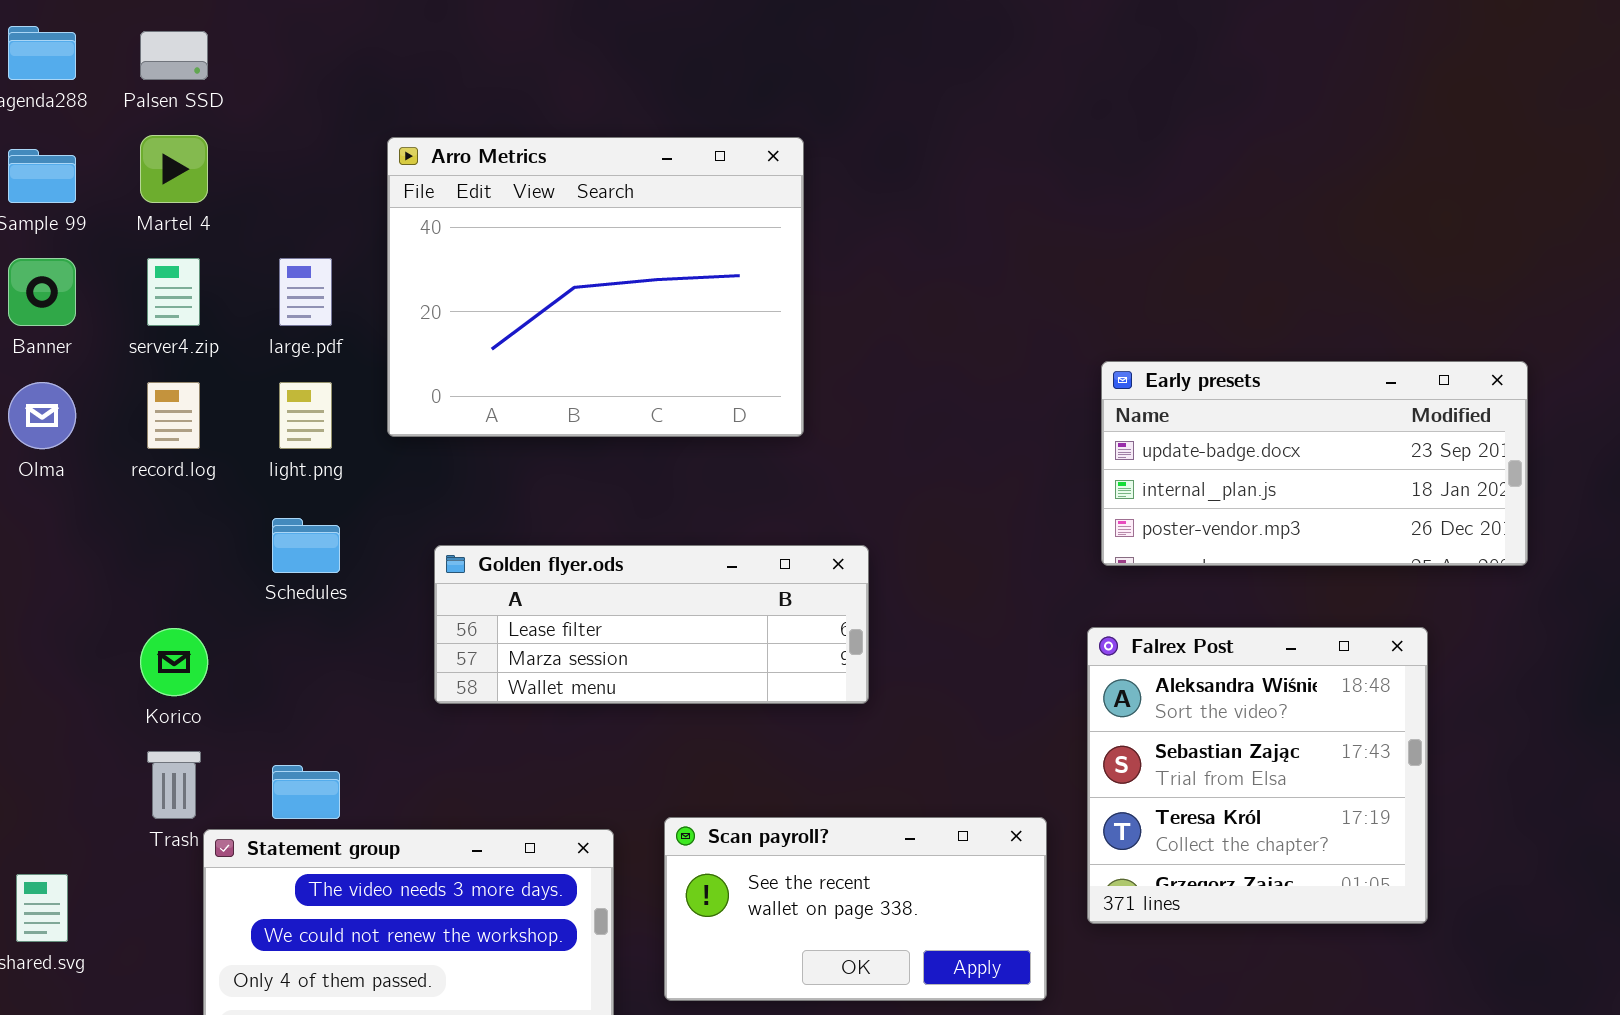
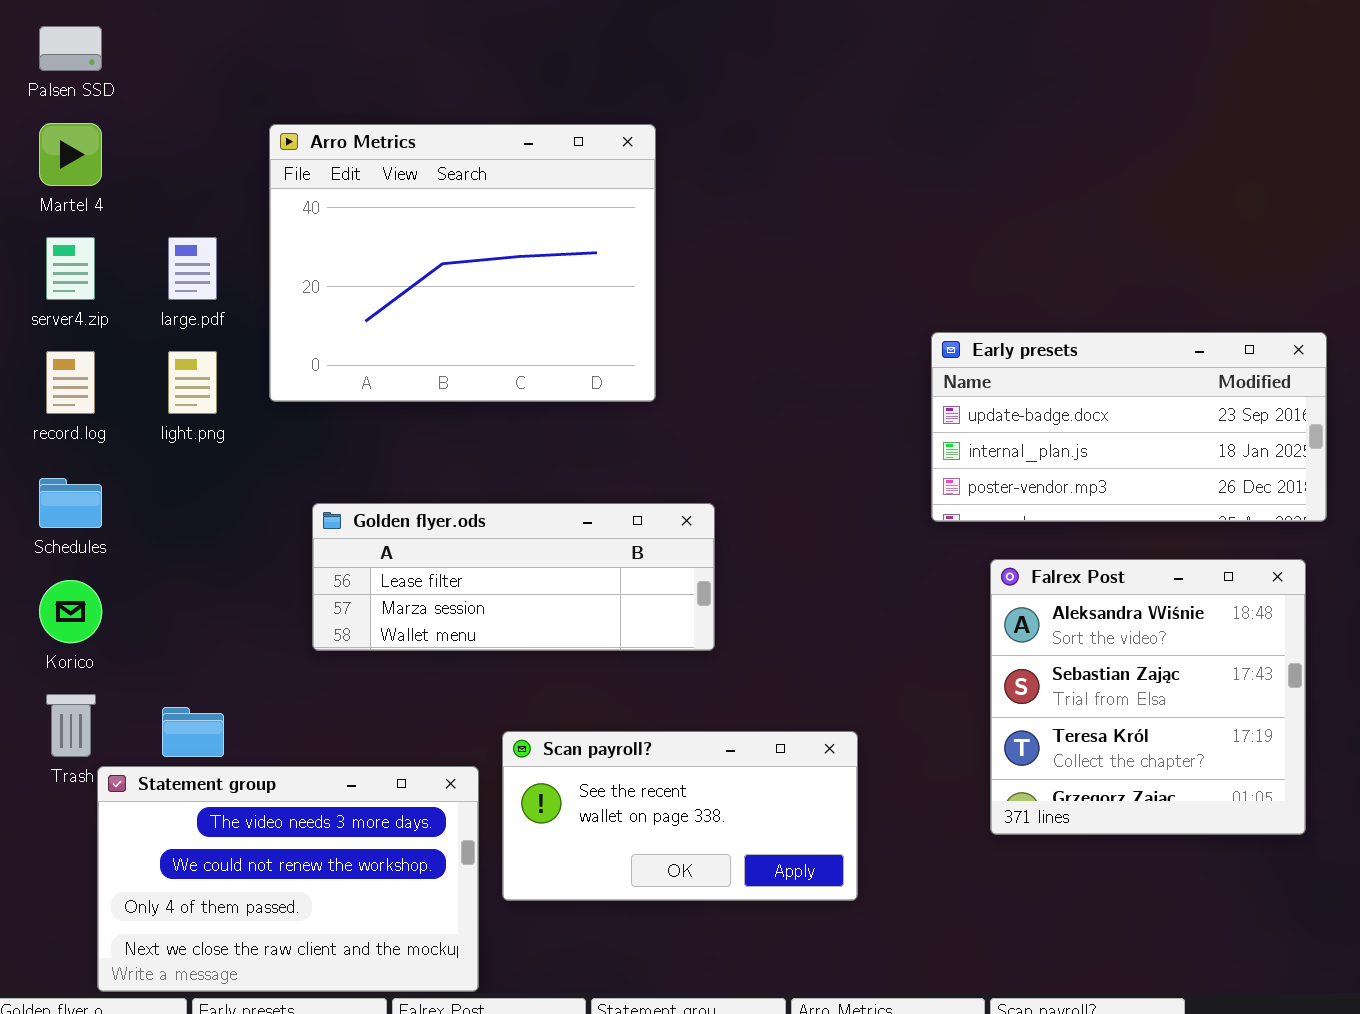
Schedules: [272,518,340,573] -> [39,478,102,528], moved
Falrex Post: [1087,627,1428,924] -> [990,559,1306,835], moved
Scan payroll?: [664,817,1047,1001] -> [502,731,858,901], moved

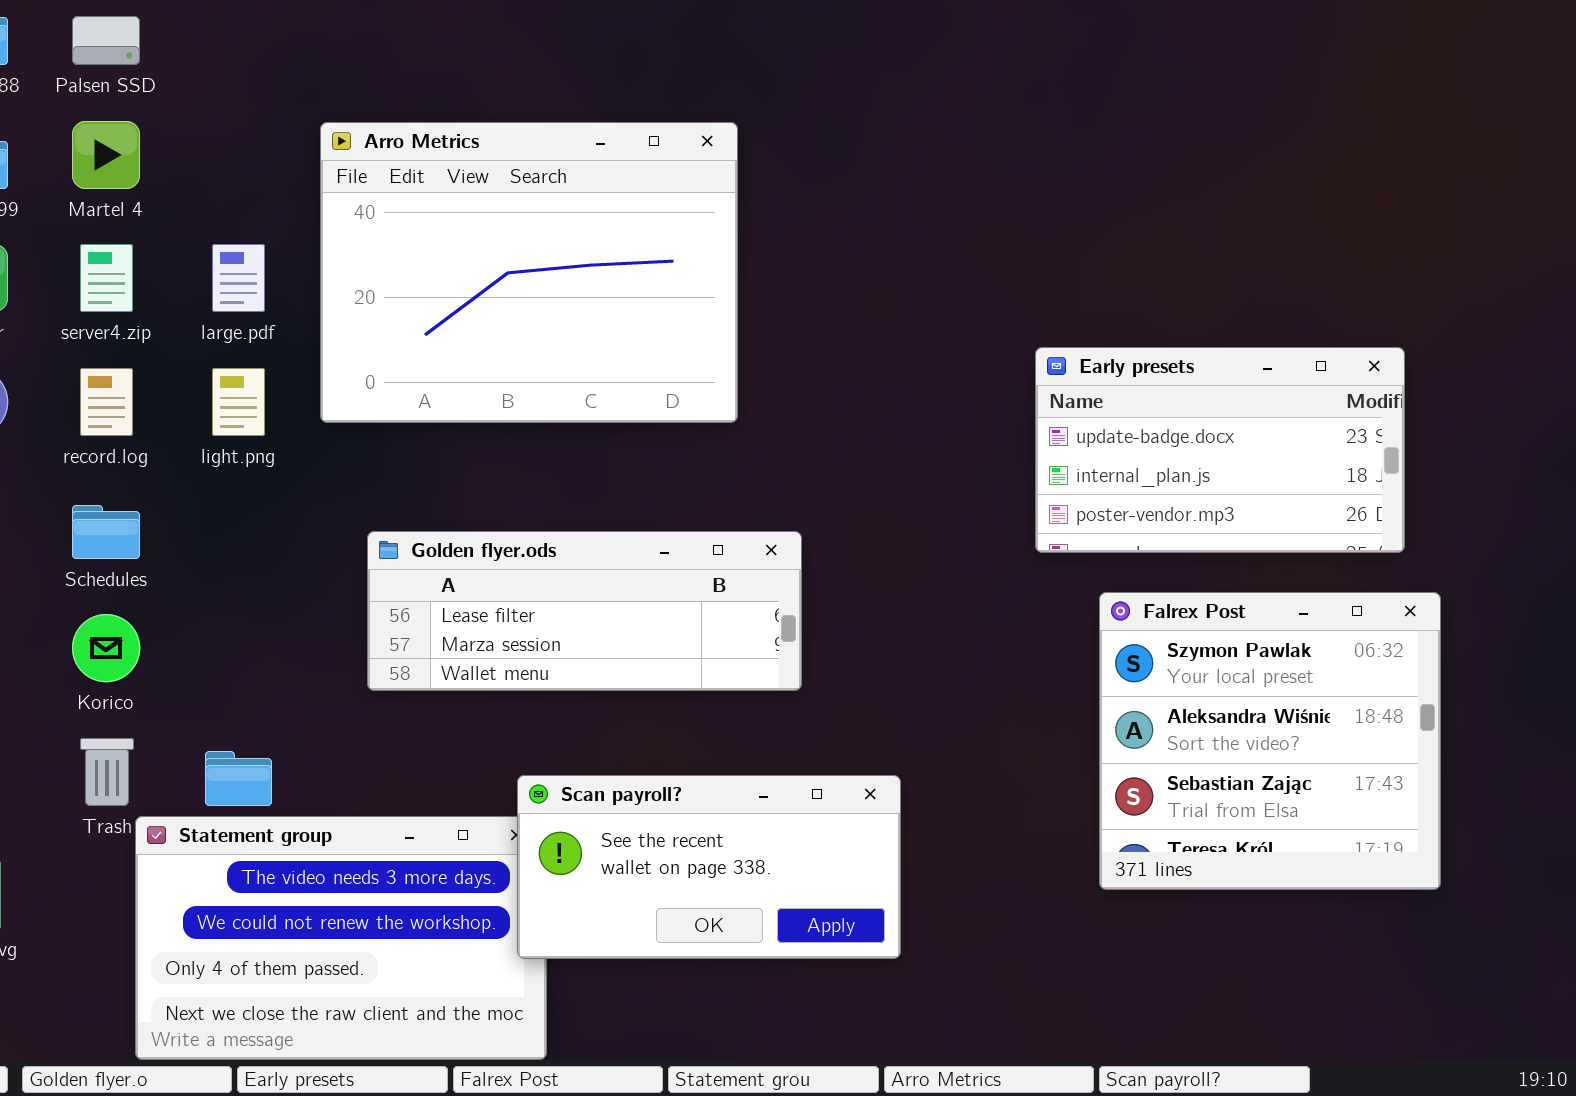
Early presets: [931,332,1327,522] -> [1035,347,1405,553], resized
Falrex Post: [990,559,1306,835] -> [1099,592,1441,890], scrolled up 1 row
Scan payroll?: [502,731,858,901] -> [517,775,901,959], moved

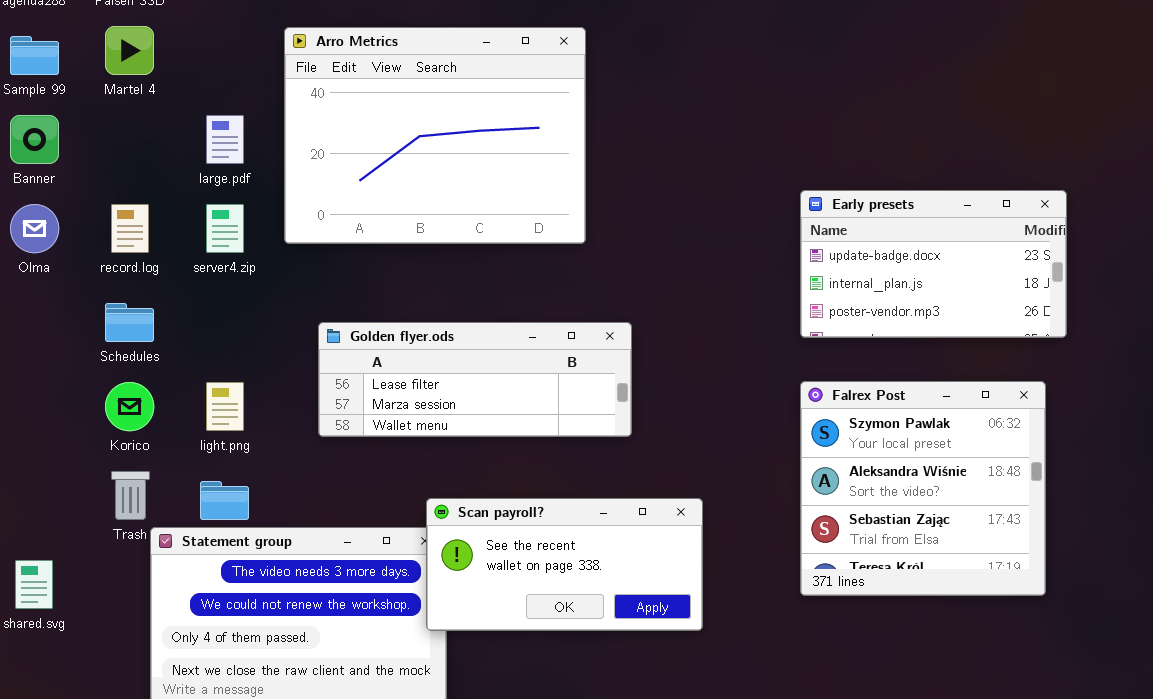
server4.zip: [80,244,133,312] -> [206,204,244,253], moved
light.png: [212,368,265,436] -> [206,382,244,431], moved
Falrex Post: [1099,592,1441,890] -> [800,381,1046,596], moved

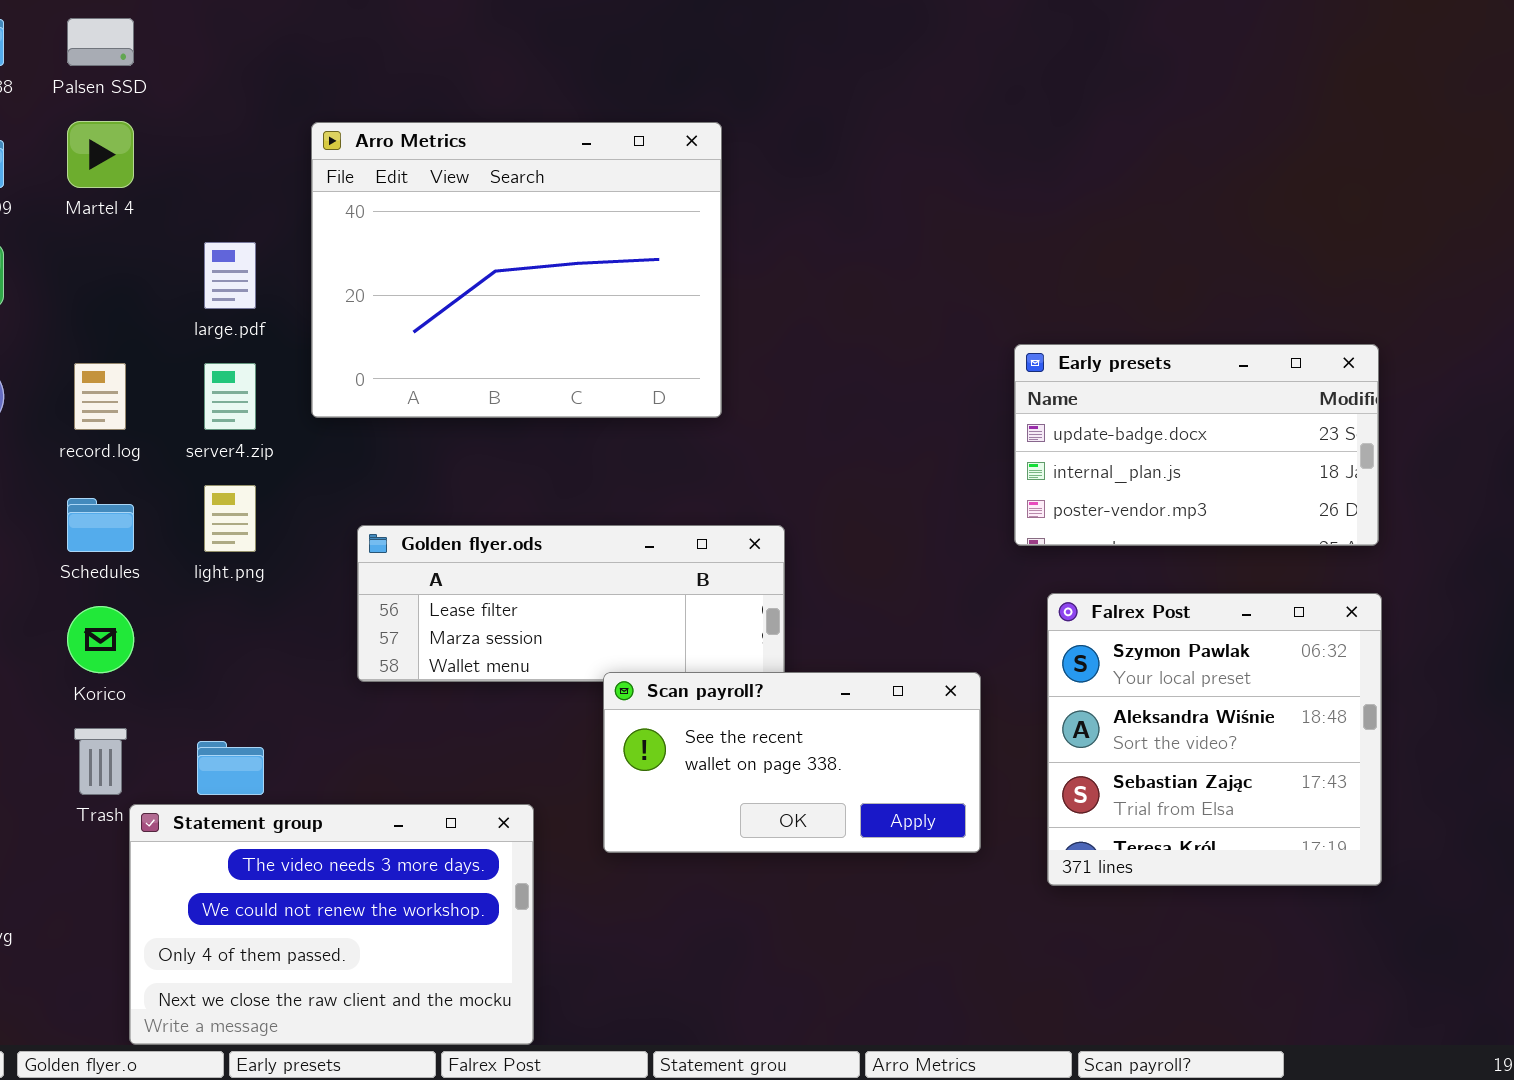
Falrex Post: [800,381,1046,596] -> [1047,593,1382,886], moved
light.png: [206,382,244,431] -> [204,485,256,552], moved
Scan payroll?: [426,498,703,631] -> [603,672,981,853], moved

